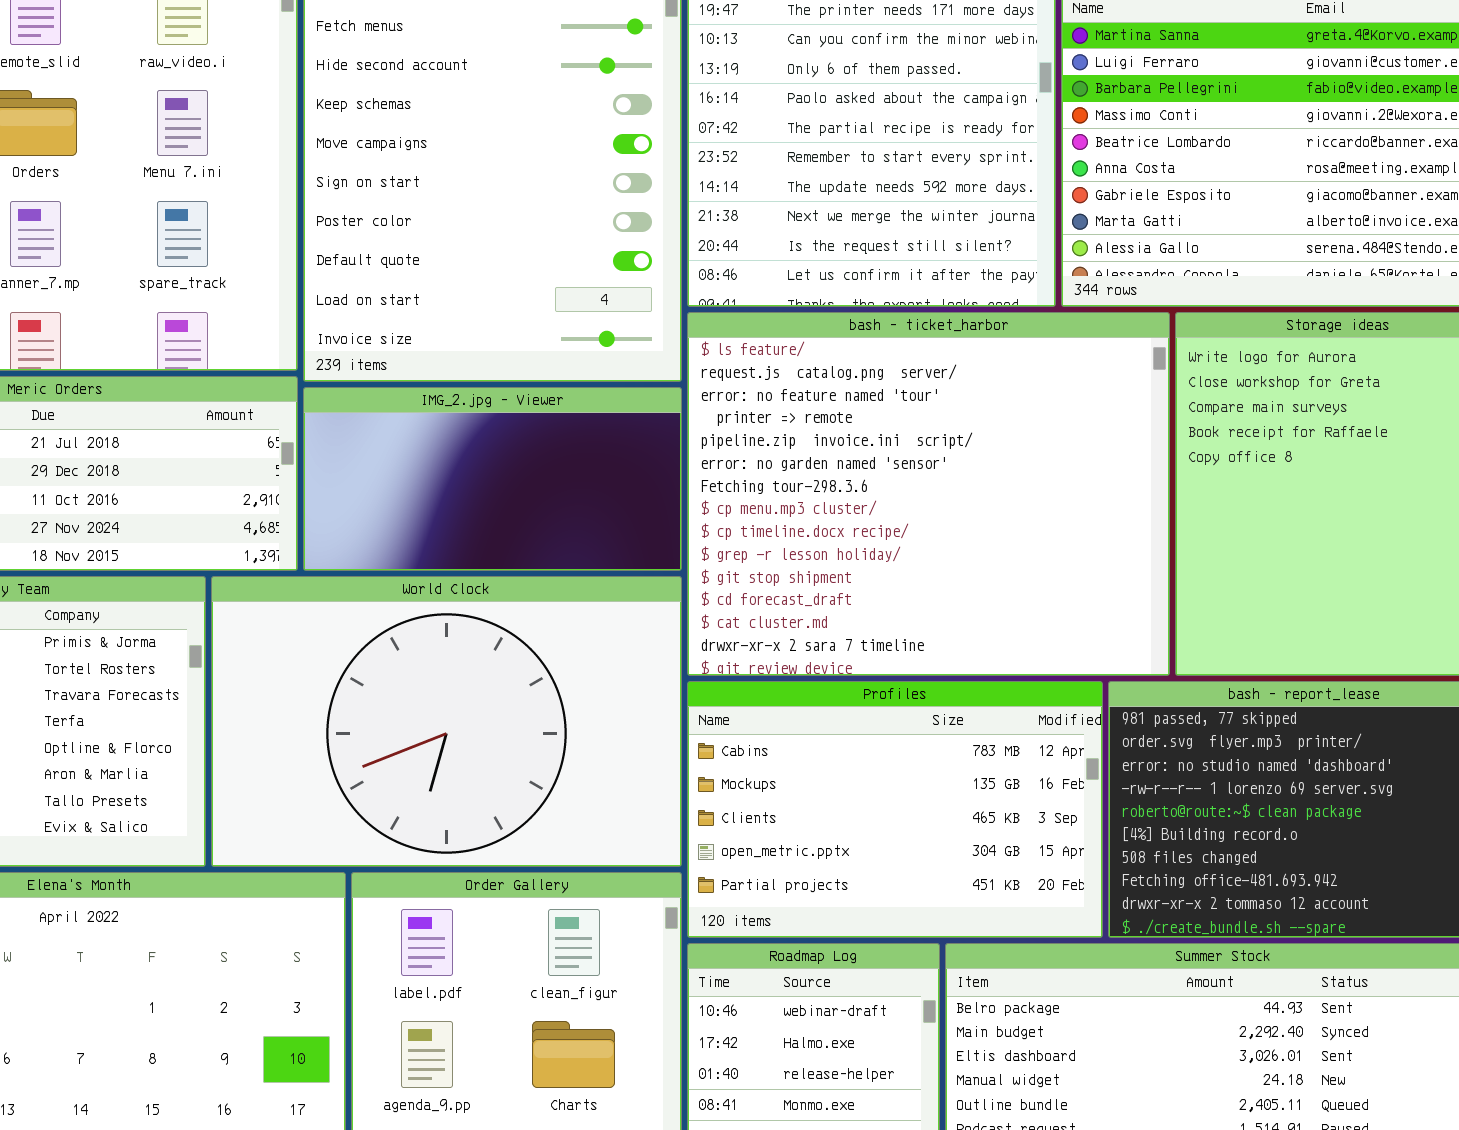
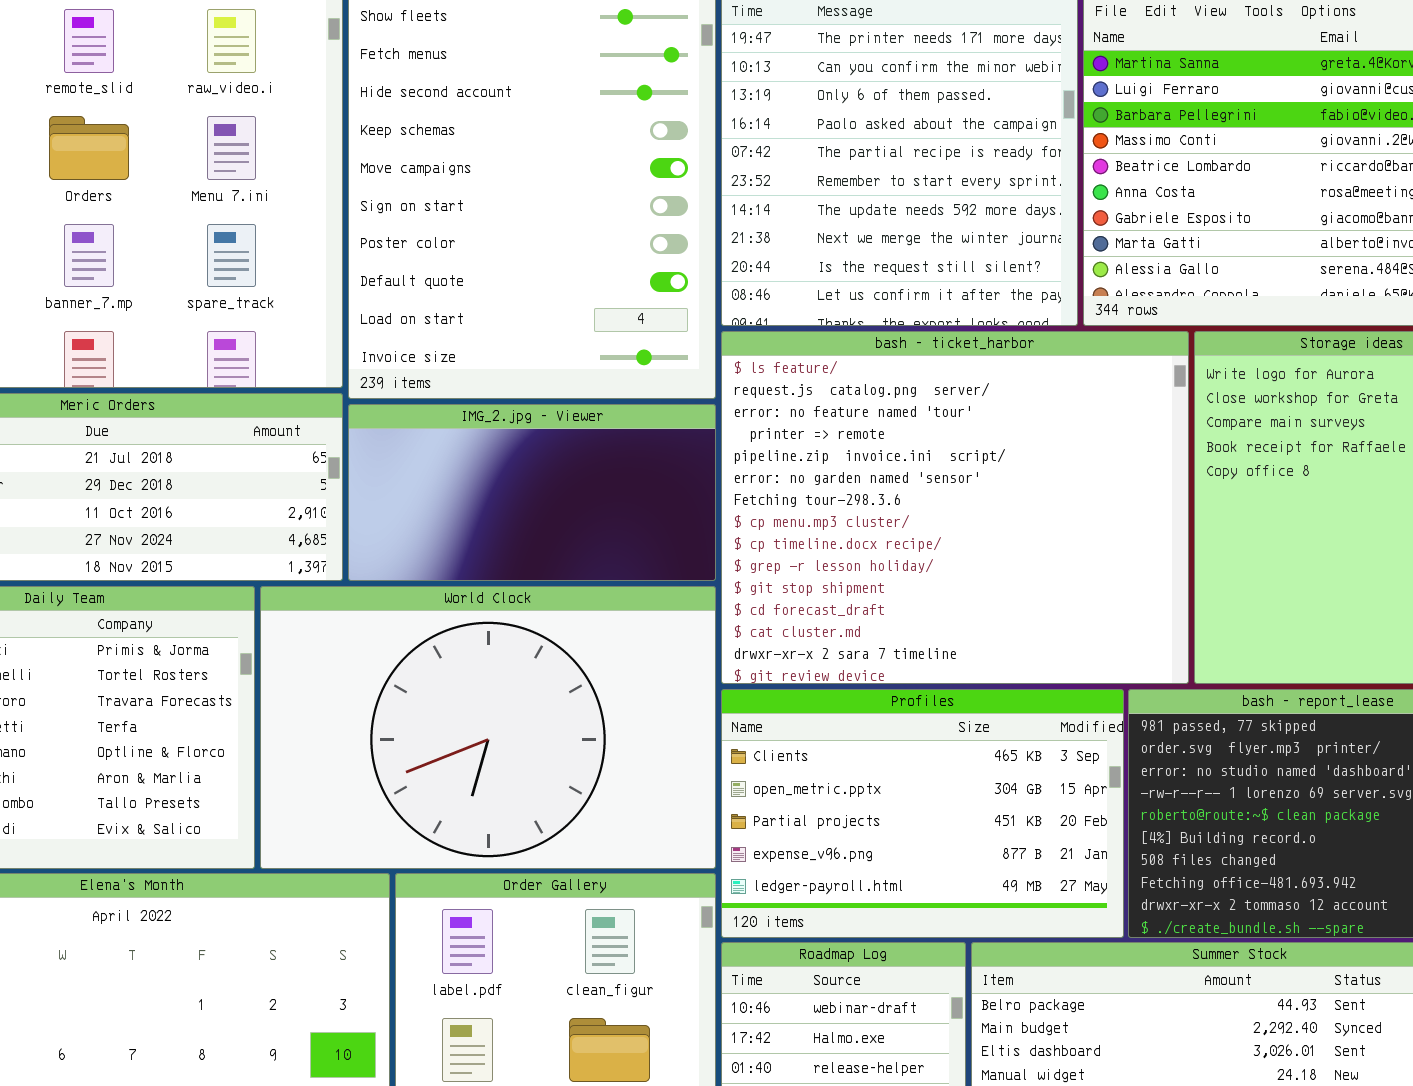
Profiles: [687,681,1103,938] -> [721,689,1124,938], scrolled down 2 rows

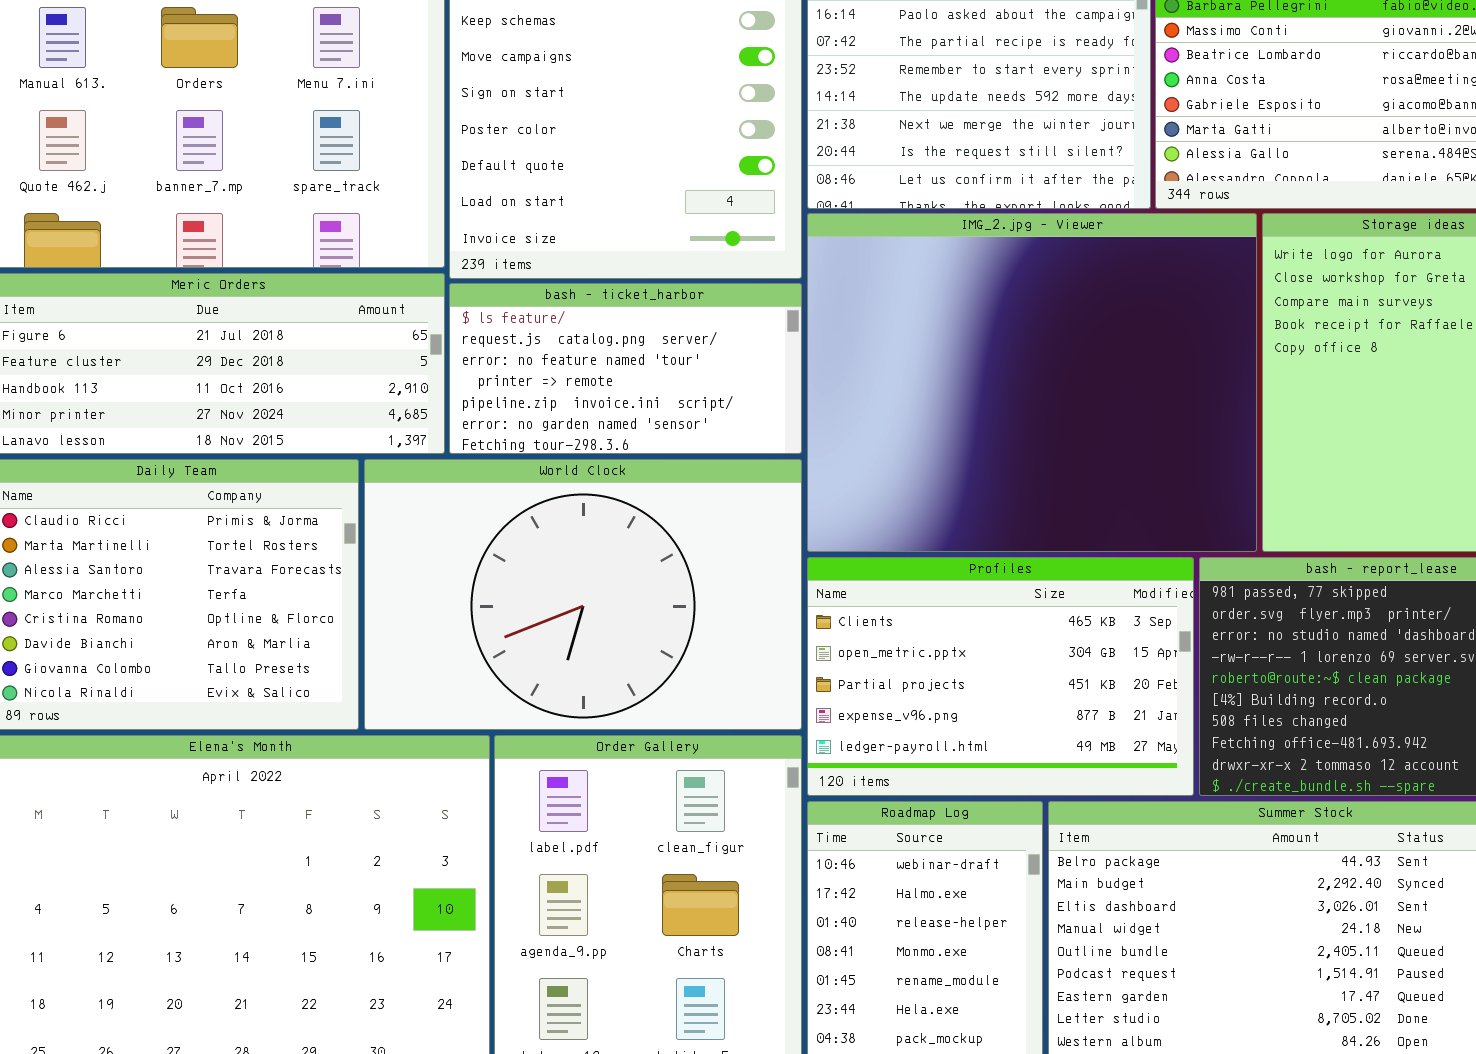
bash - ticket_harbor: [721,331,1189,684] -> [449,283,802,454], moved, resized
IMG_2.jpg - Viewer: [348,404,716,581] -> [807,213,1257,552], moved, resized

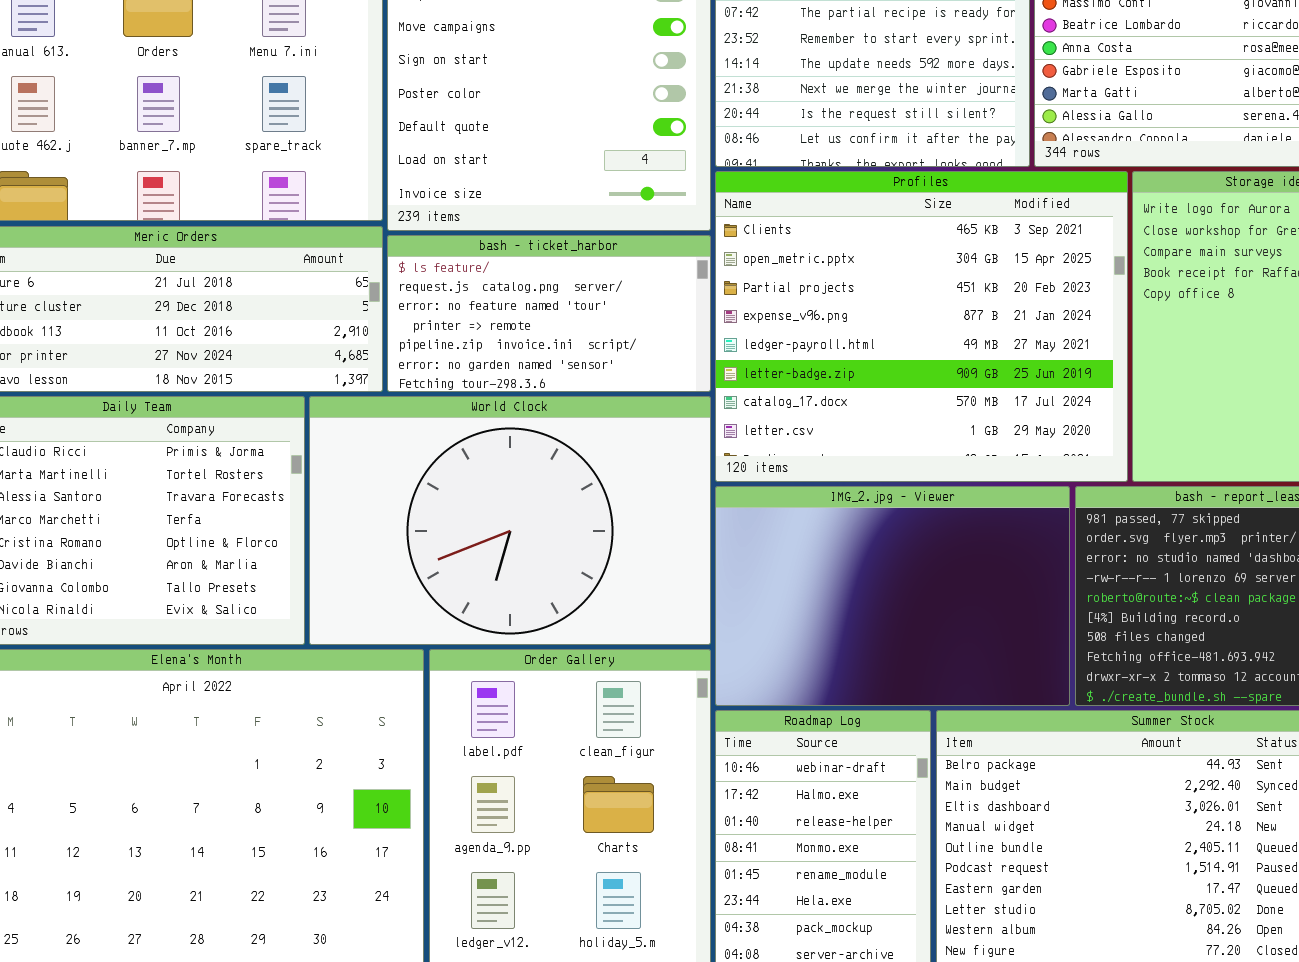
IMG_2.jpg - Viewer: [807,213,1257,552] -> [715,486,1070,706], moved, resized
Profiles: [807,557,1194,796] -> [715,171,1128,482], moved, resized

